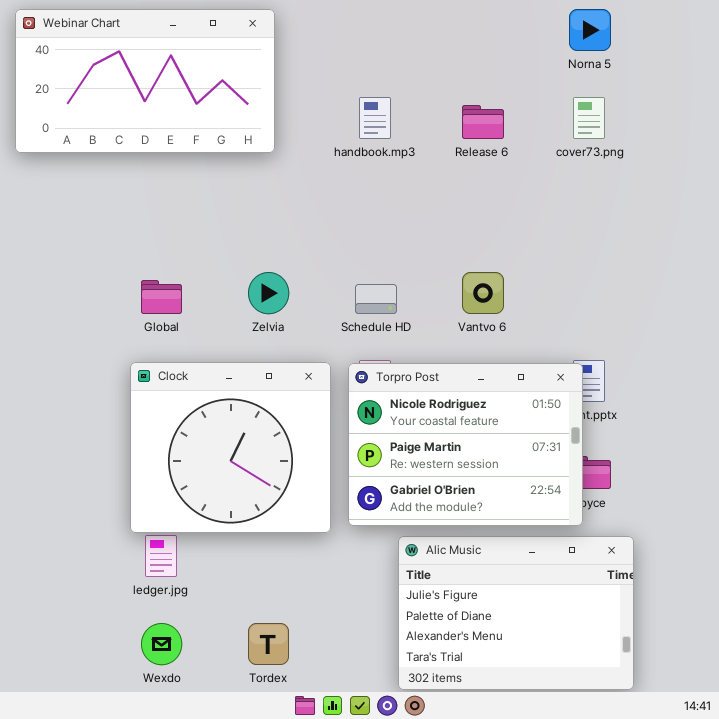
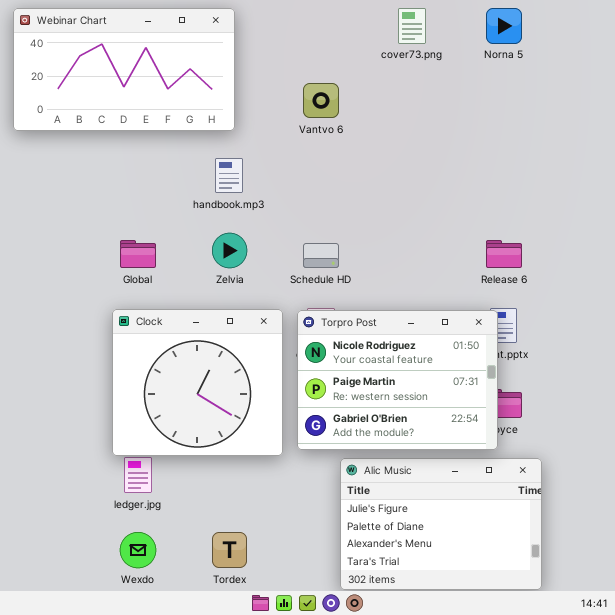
handbook.mp3: [359,97,391,139] -> [215,158,243,193], moved
cover73.png: [573,97,605,139] -> [398,8,426,44], moved
Release 6: [462,105,504,139] -> [486,240,522,268], moved
Vantvo 6: [462,272,504,314] -> [303,83,339,118], moved

